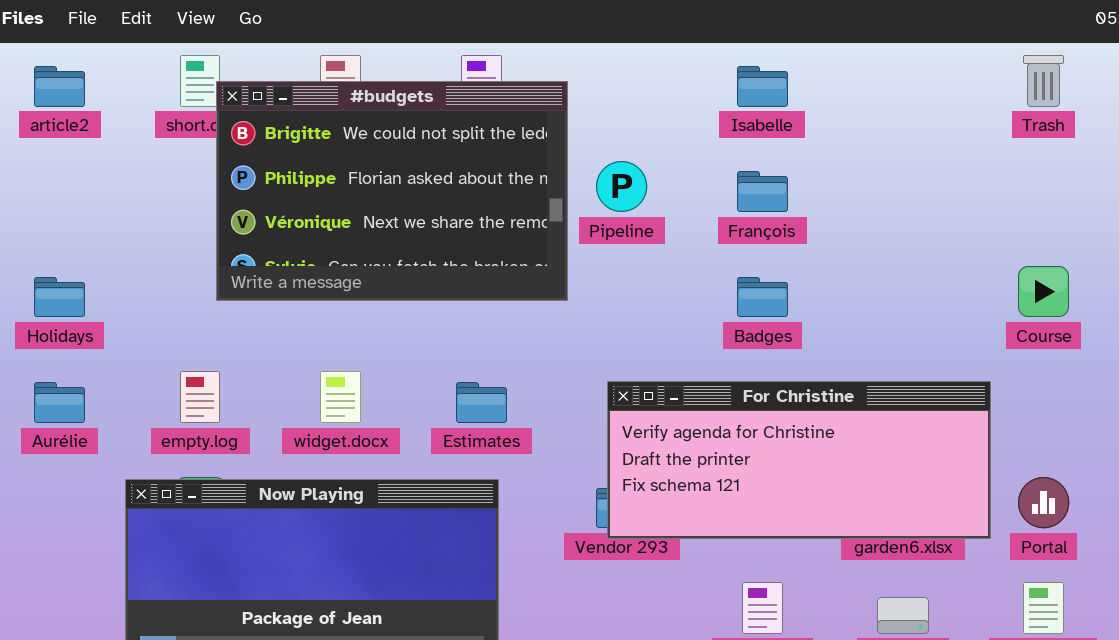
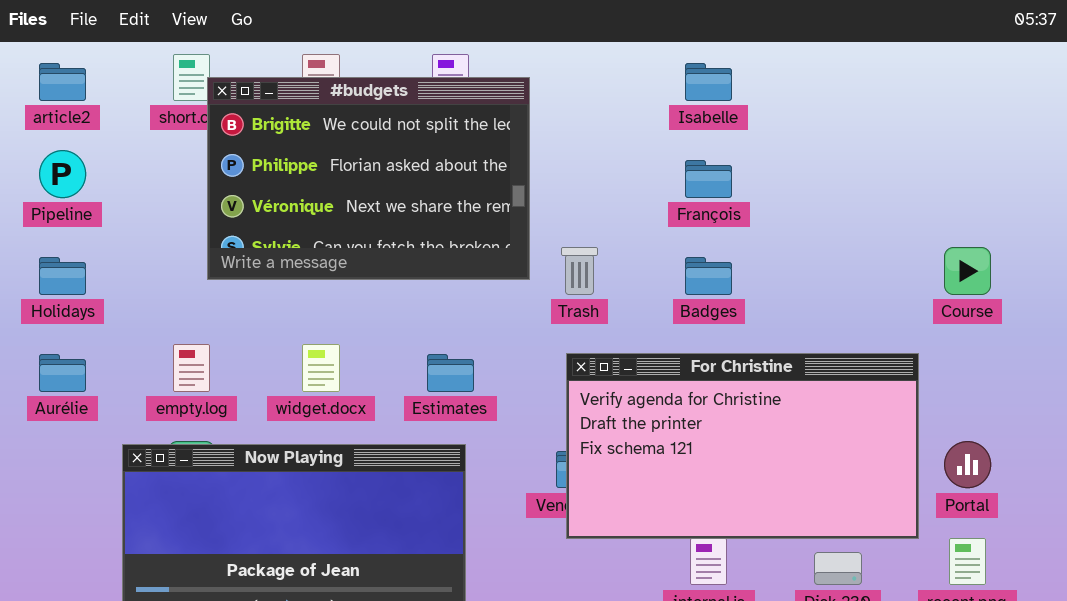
Trash: [1023,55,1064,107] -> [561,247,598,295], moved
Pipeline: [596,161,647,212] -> [39,150,86,198], moved
For Christine: [607,381,991,539] -> [566,353,919,539], resized

